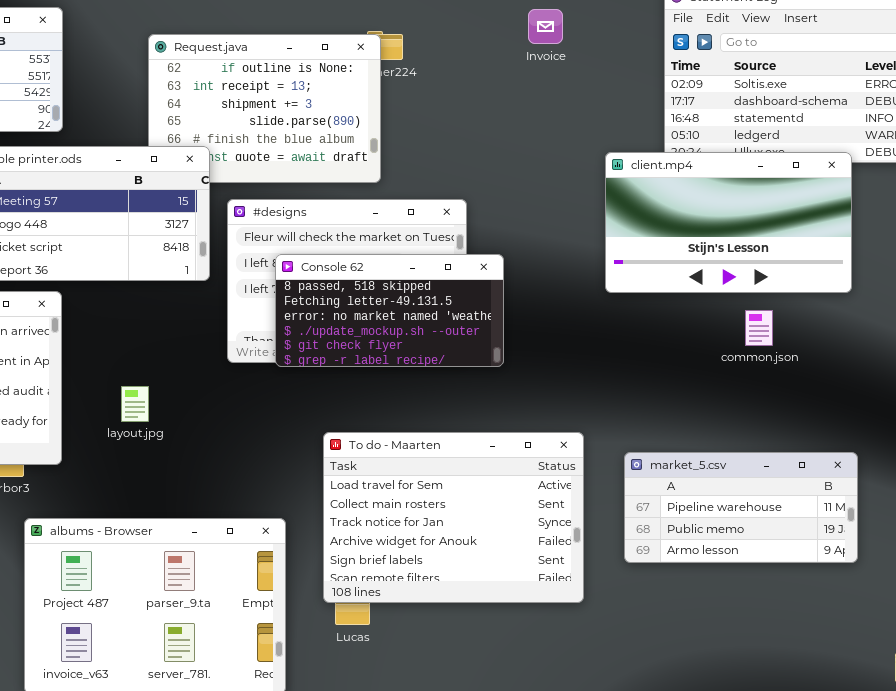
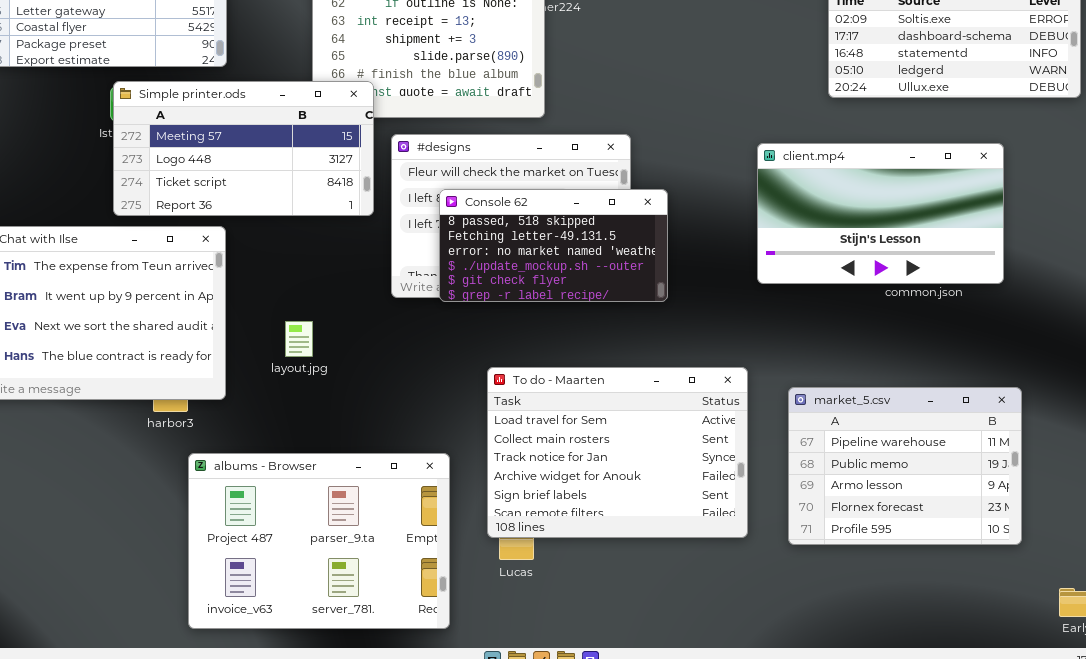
client.mp4: [605,152,852,293] -> [757,143,1004,284], moved
market_5.csv: [624,452,858,563] -> [788,387,1022,545], resized

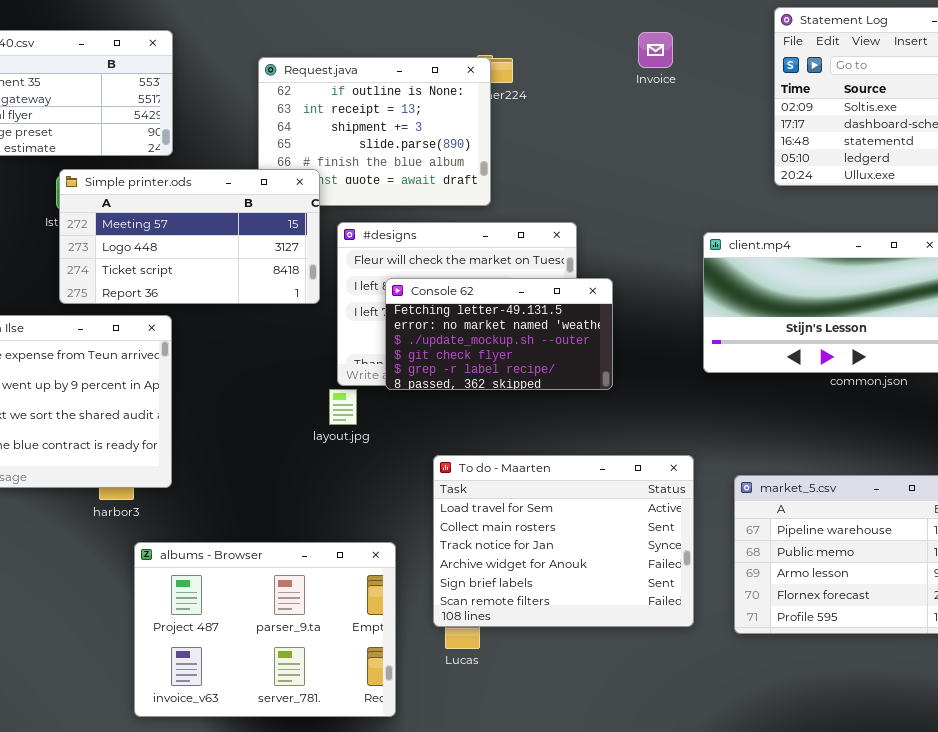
Console 62: [439,189,668,302] -> [385,278,613,390], scrolled down 1 row
layout.jpg: [285,321,313,357] -> [329,389,357,425], moved

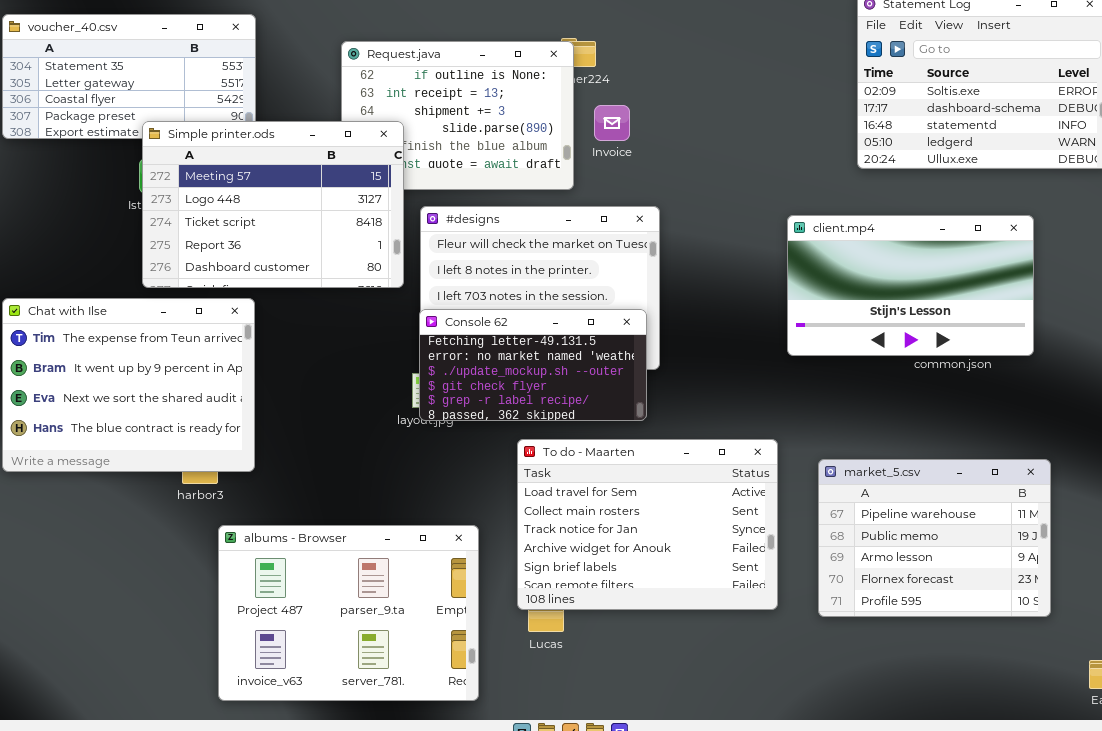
Invoice: [638,32,673,68] -> [594,105,630,141], moved
Simple printer.ods: [59,169,320,304] -> [142,121,404,288], resized
Console 62: [385,278,613,390] -> [419,309,647,421], moved

